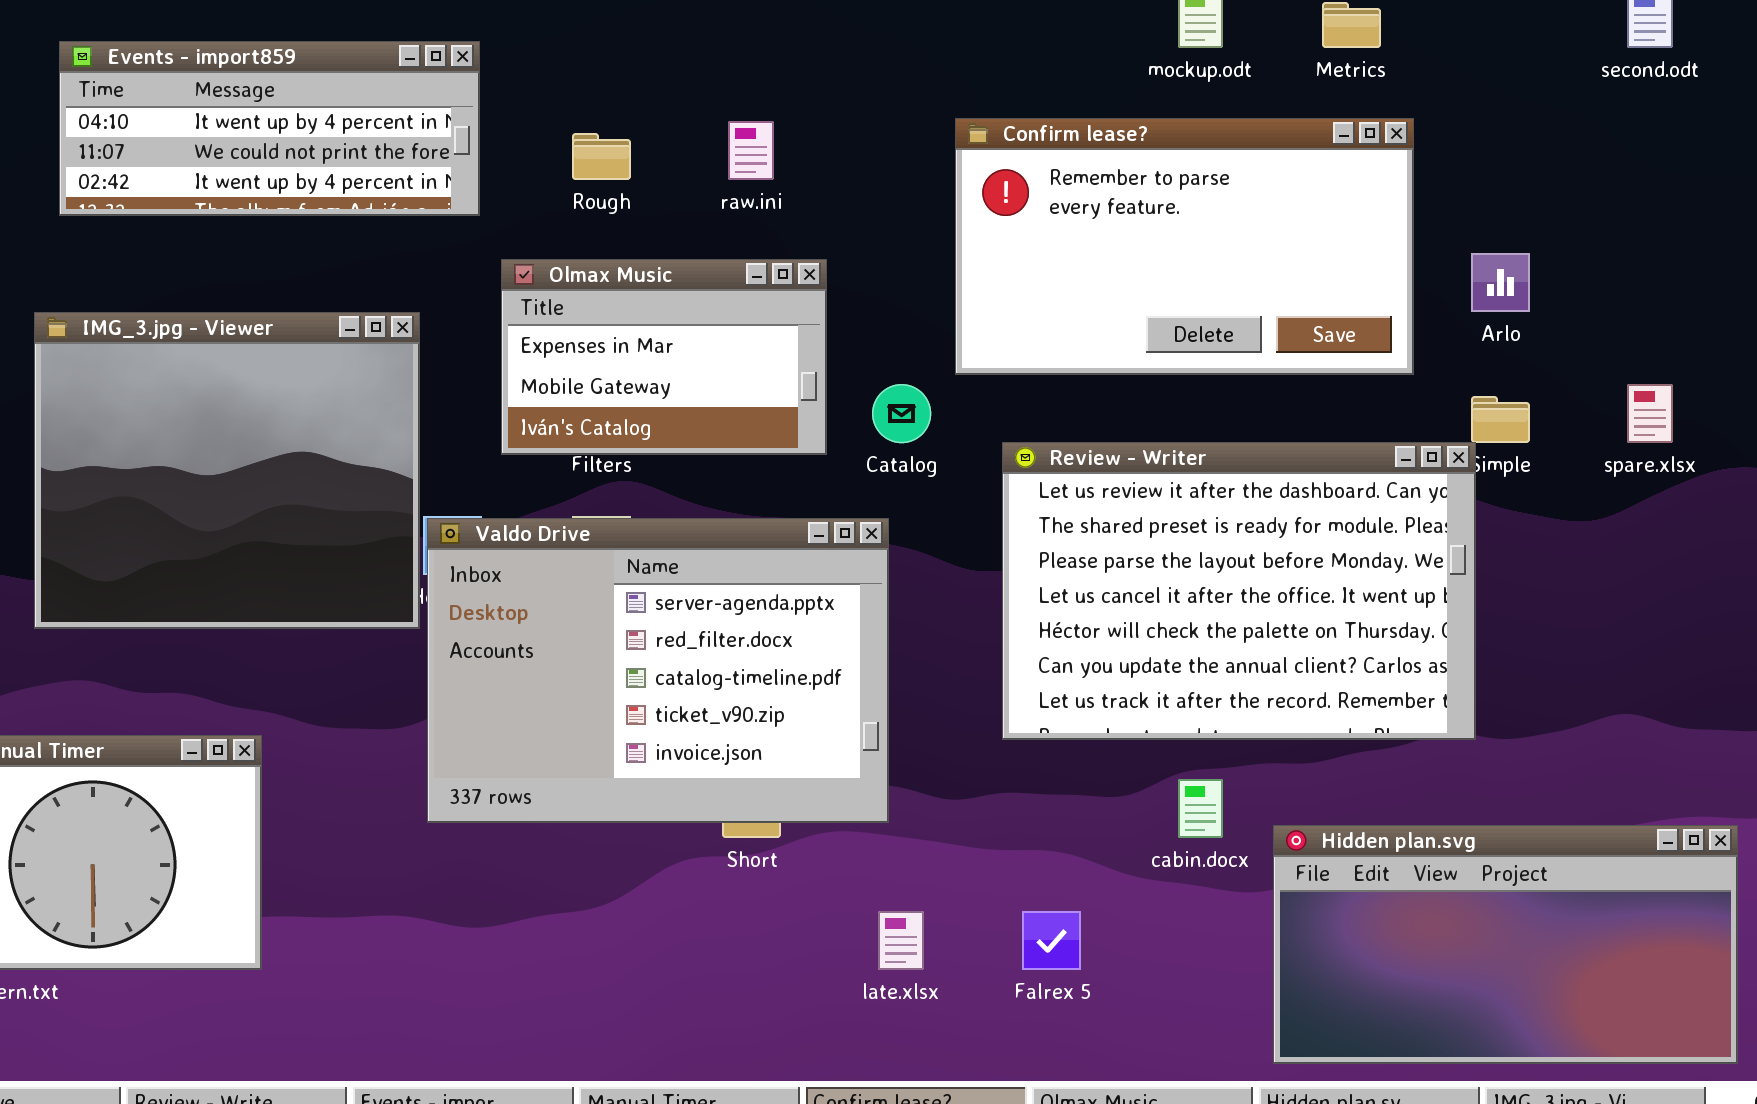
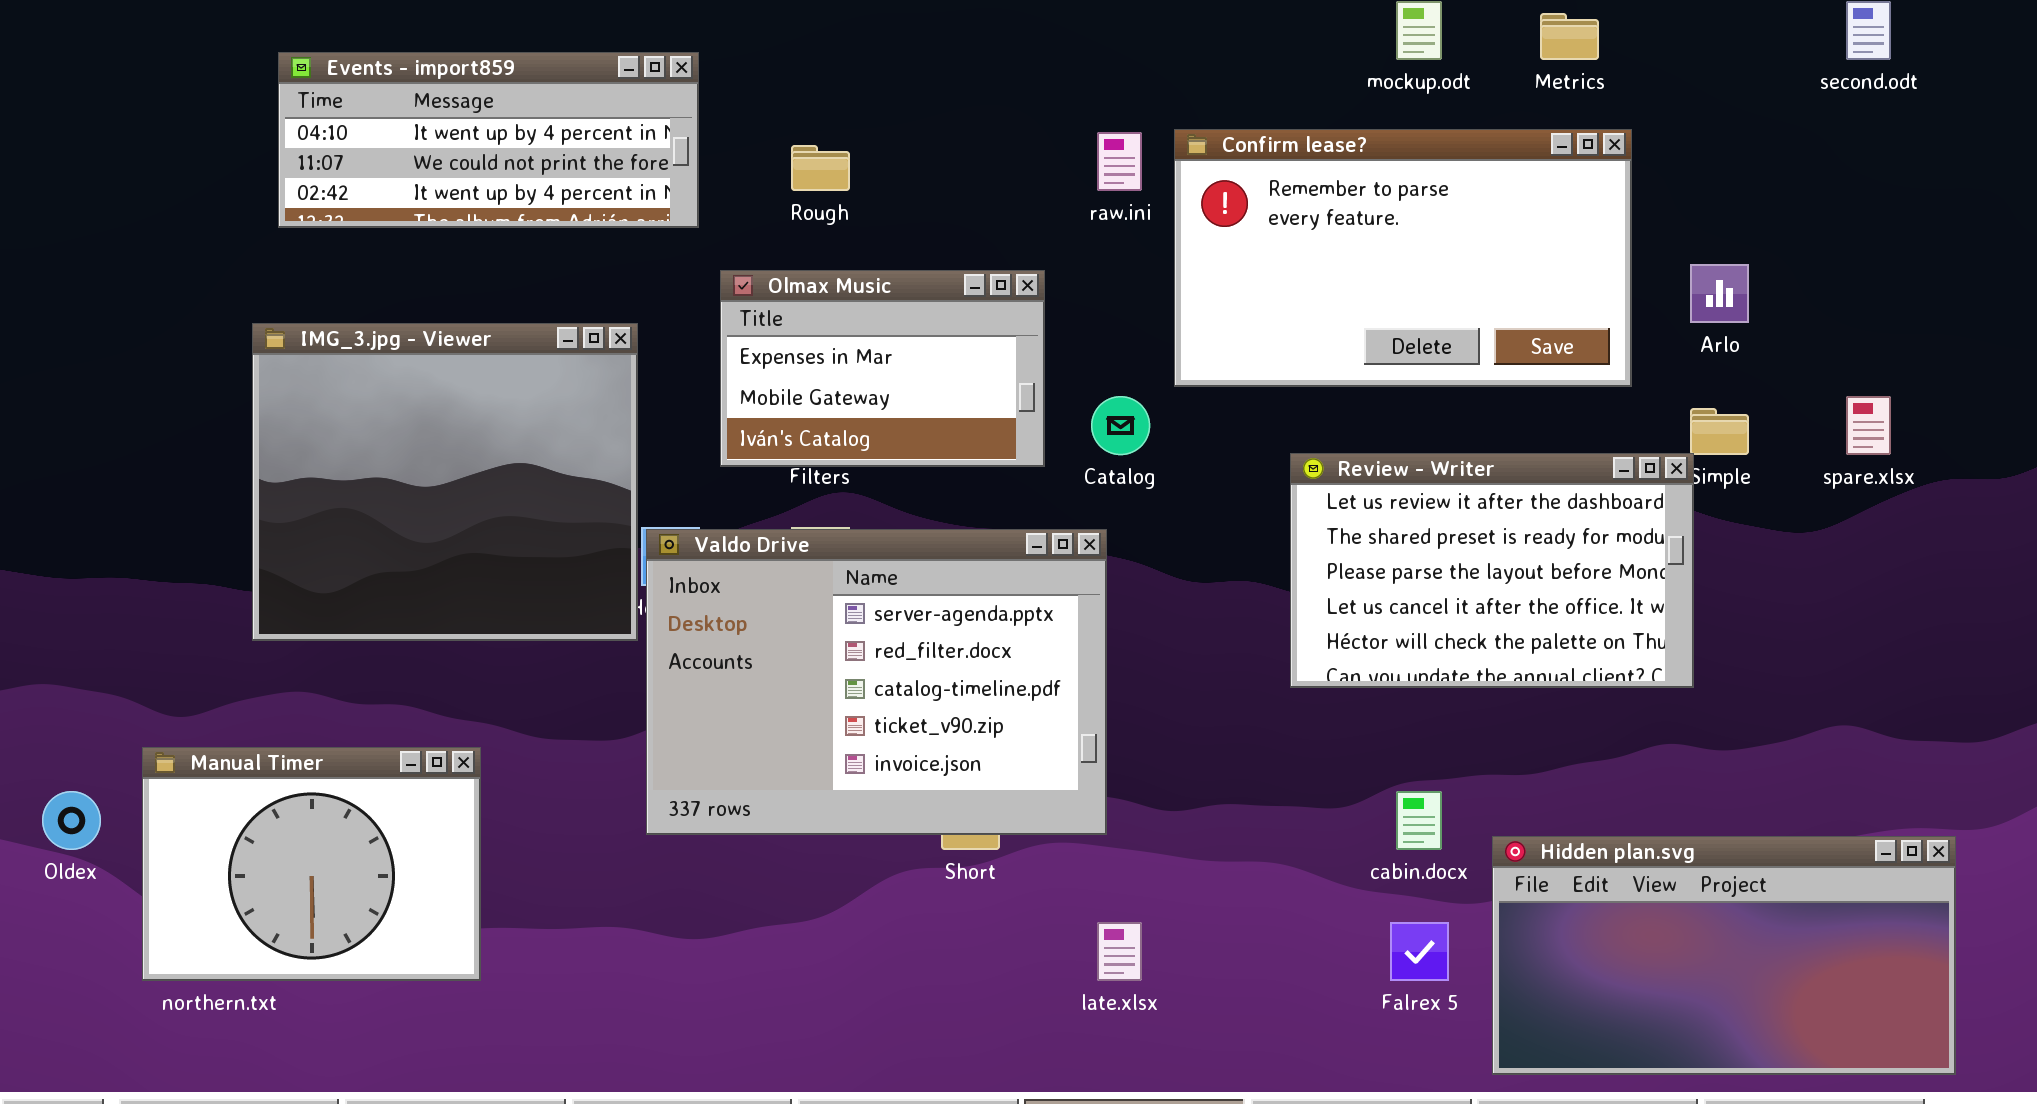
raw.ini: [728,121,774,180] -> [1097,132,1142,191], moved
Review - Writer: [1002,442,1476,740] -> [1290,453,1694,688], resized
Falrex 5: [1022,911,1081,970] -> [1390,922,1449,981], moved

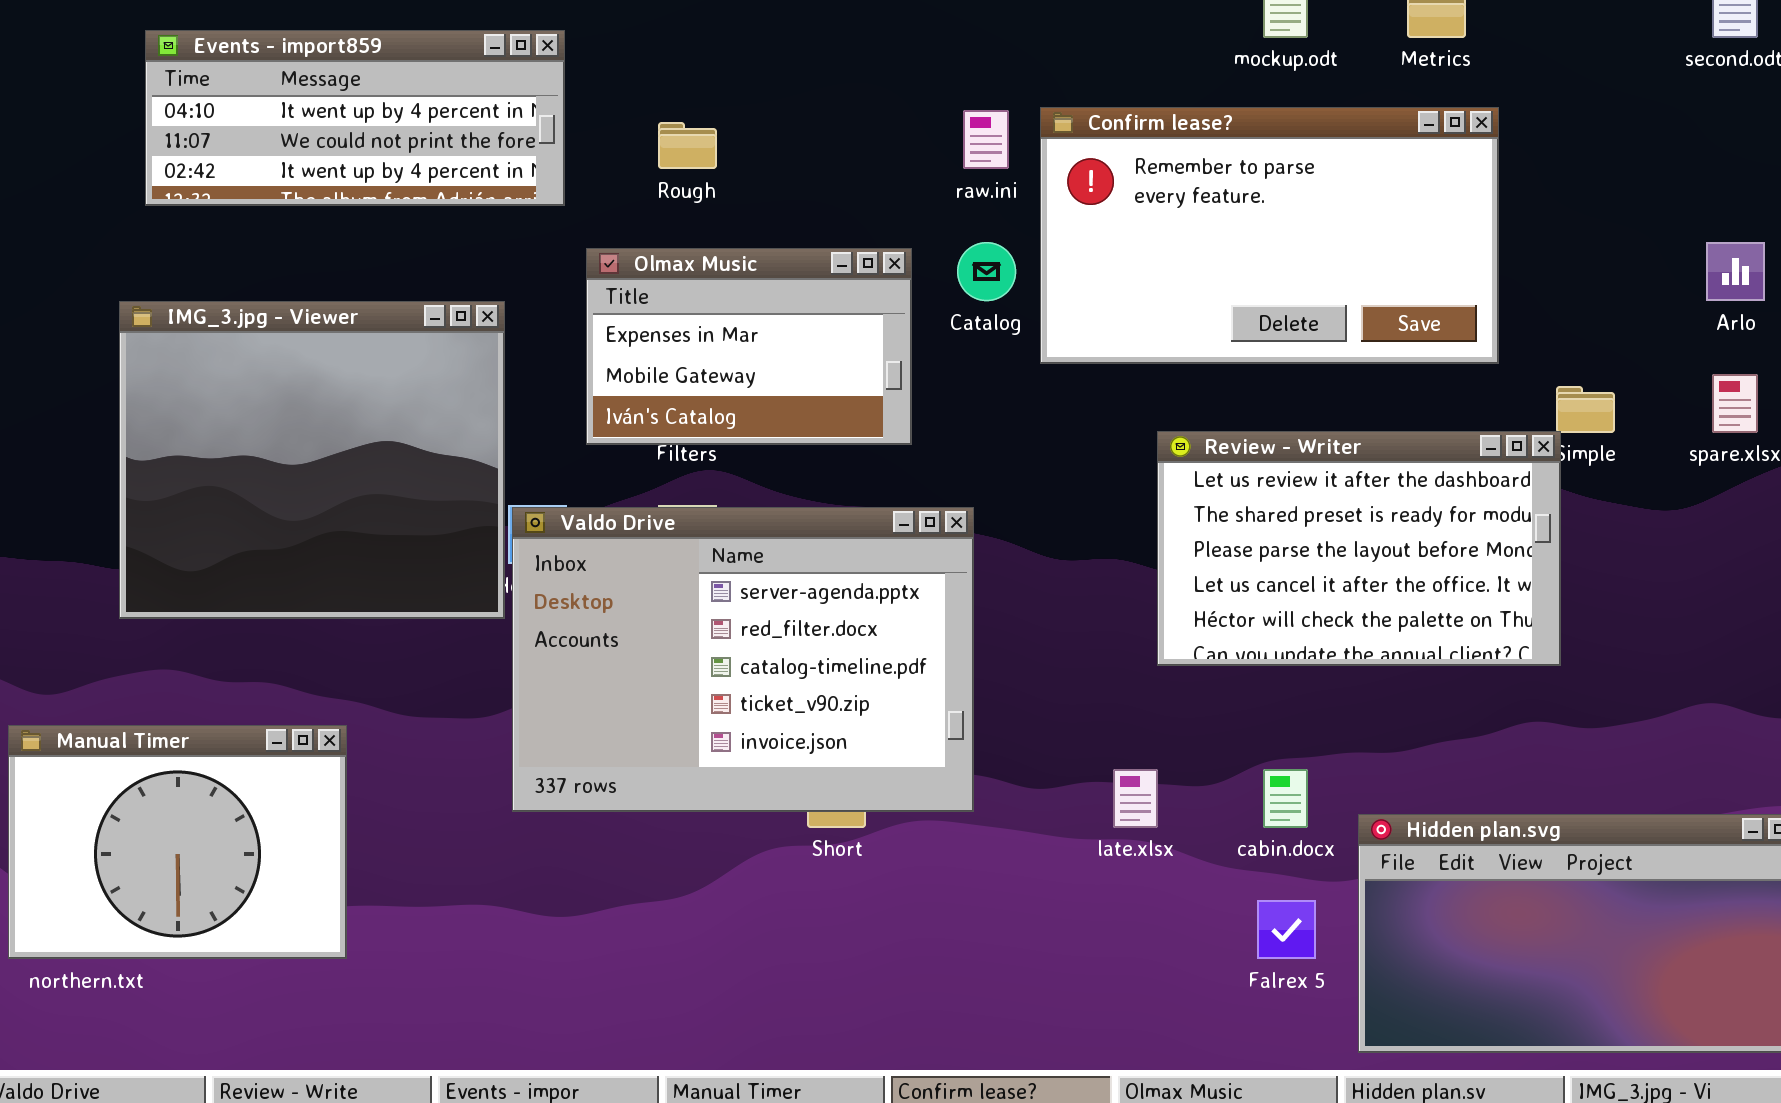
Arlo: [1690,264,1749,323] -> [1706,242,1765,301], moved
Catalog: [1091,396,1150,455] -> [957,242,1016,301], moved
late.xlsx: [1097,922,1142,981] -> [1113,769,1158,828], moved

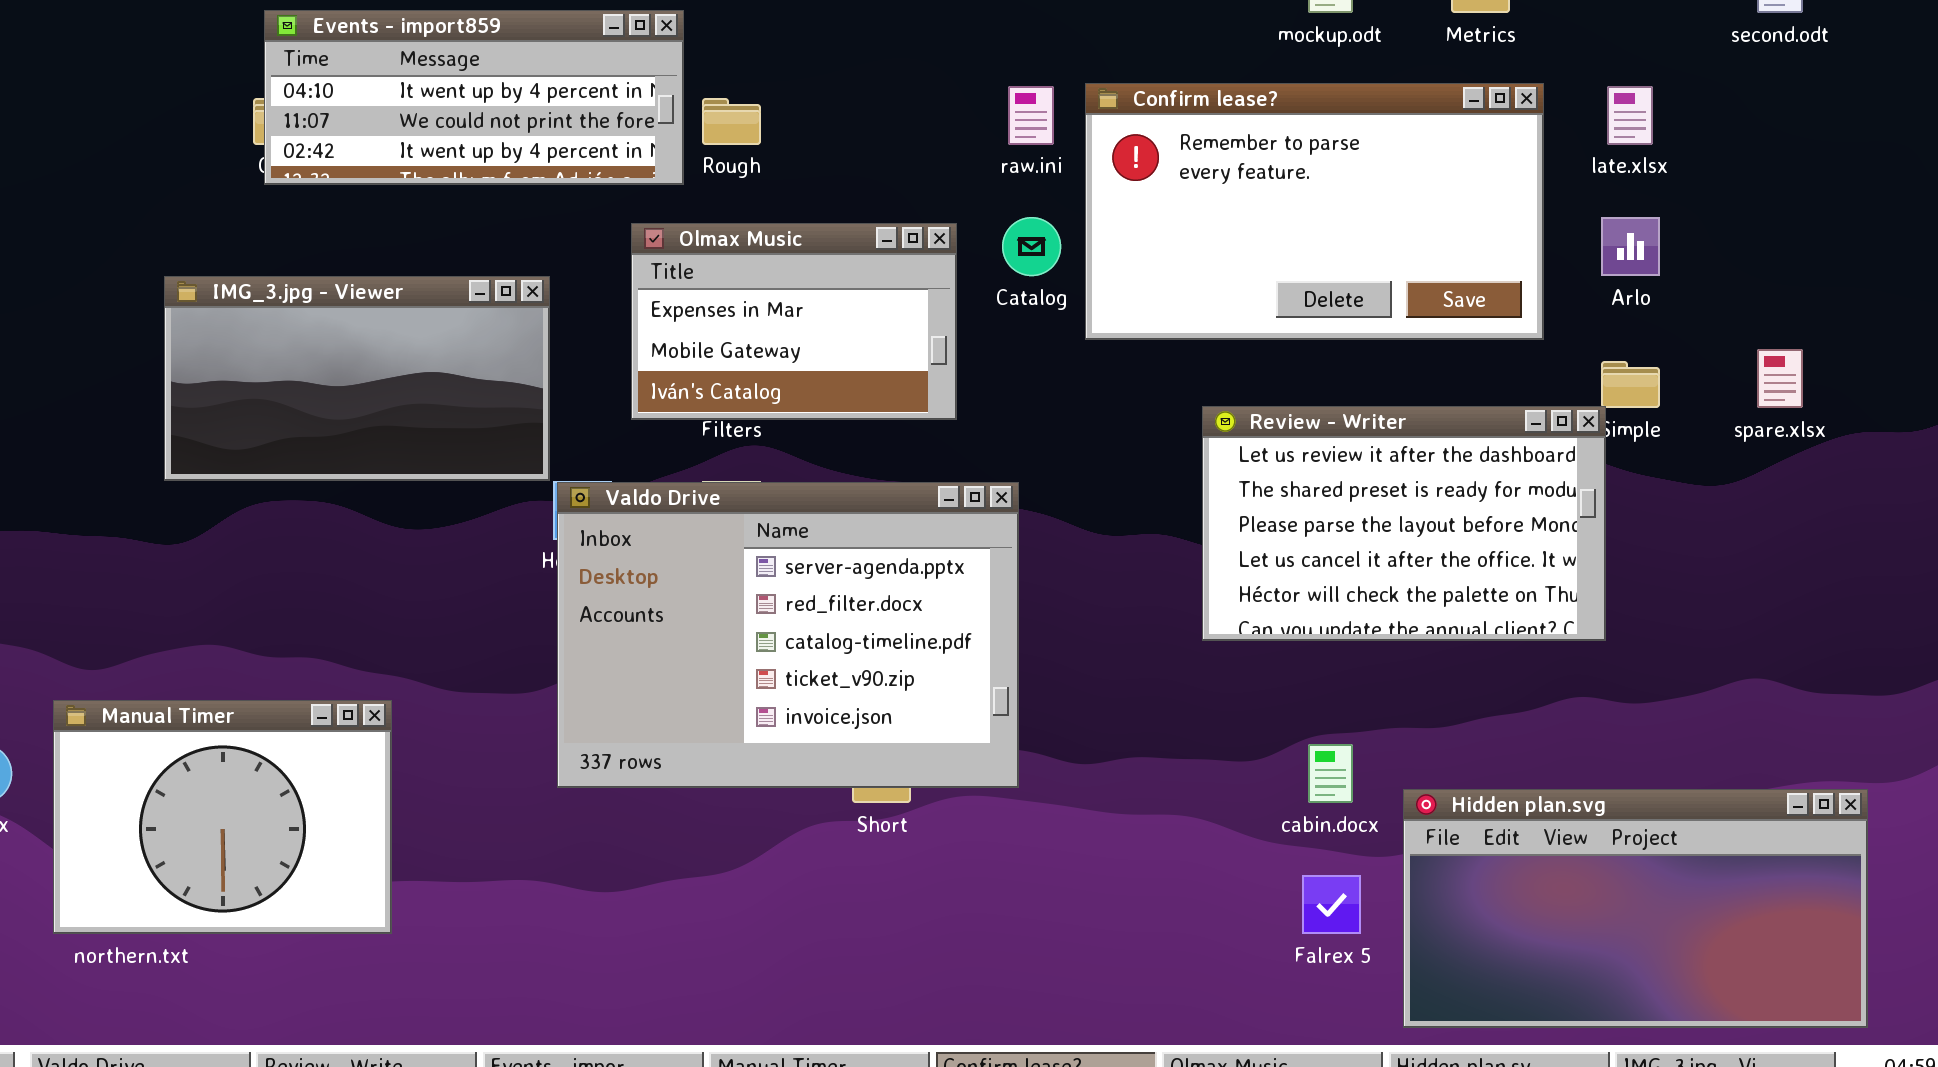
Events - import859: [145,30,565,206] -> [264,10,684,185], moved
Arlo: [1706,242,1765,301] -> [1601,217,1660,276], moved
IMG_3.jpg - Viewer: [119,301,505,619] -> [164,276,550,481], resized
late.xlsx: [1113,769,1158,828] -> [1607,86,1653,145], moved

